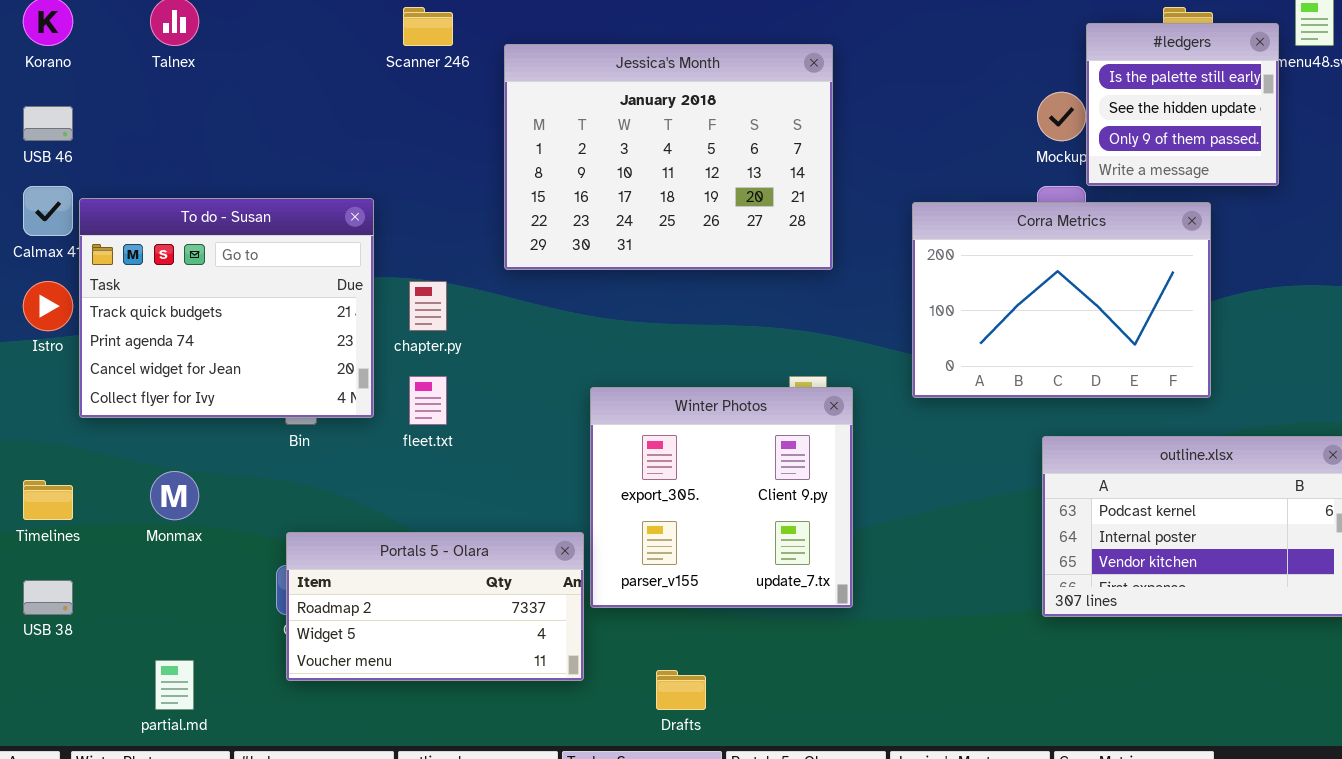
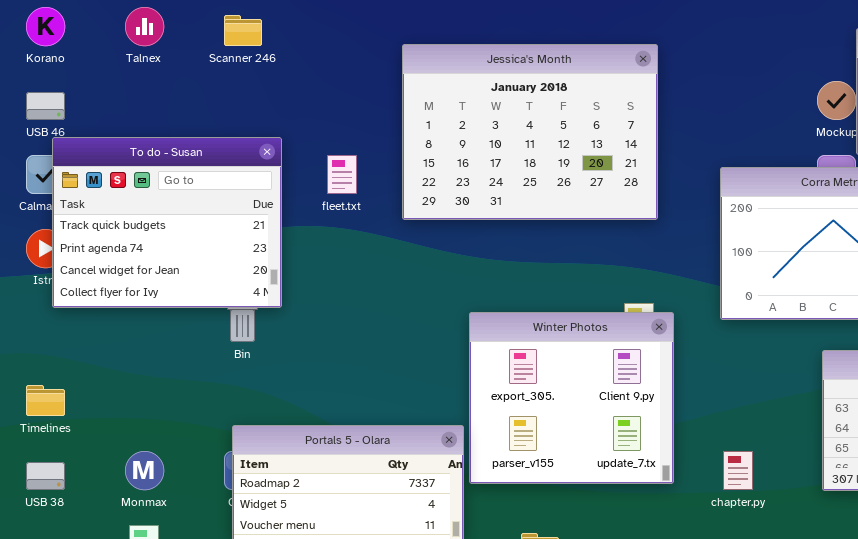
Scanner 246: [403,7,453,46] -> [224,15,262,46], moved
To do - Susan: [79,198,374,418] -> [52,137,282,308], moved
chapter.py: [409,281,447,331] -> [723,451,753,490], moved
fleet.txt: [409,376,447,425] -> [327,155,357,194], moved
Monmax: [150,471,199,520] -> [125,451,164,490], moved

